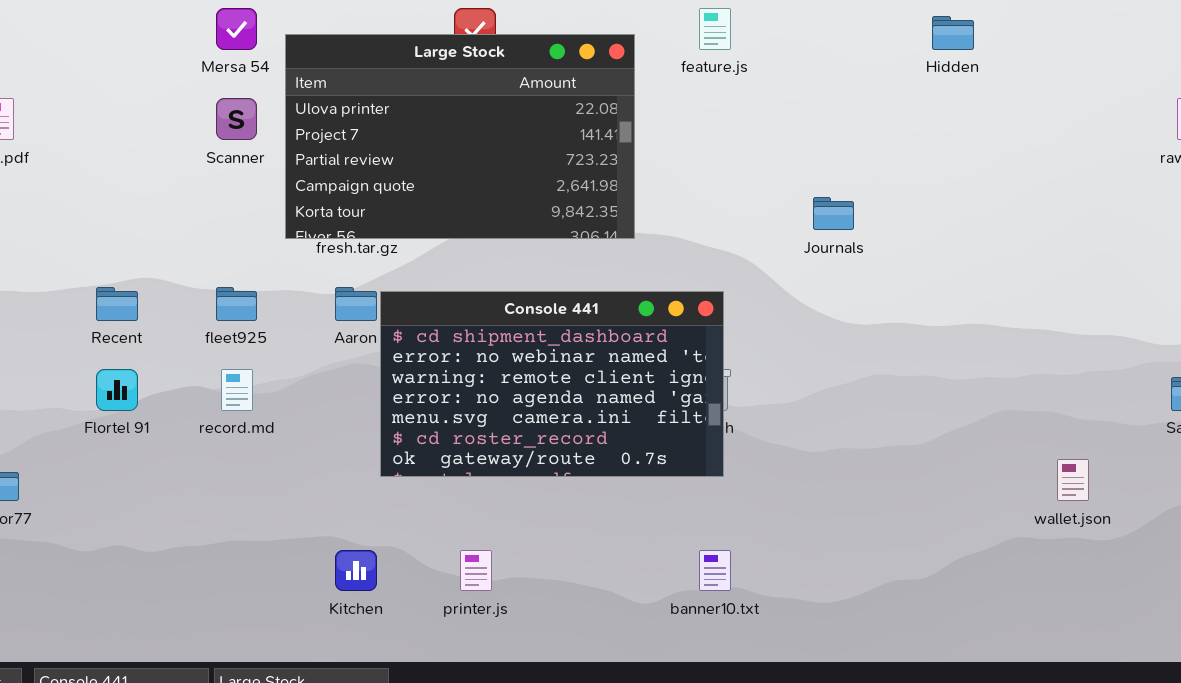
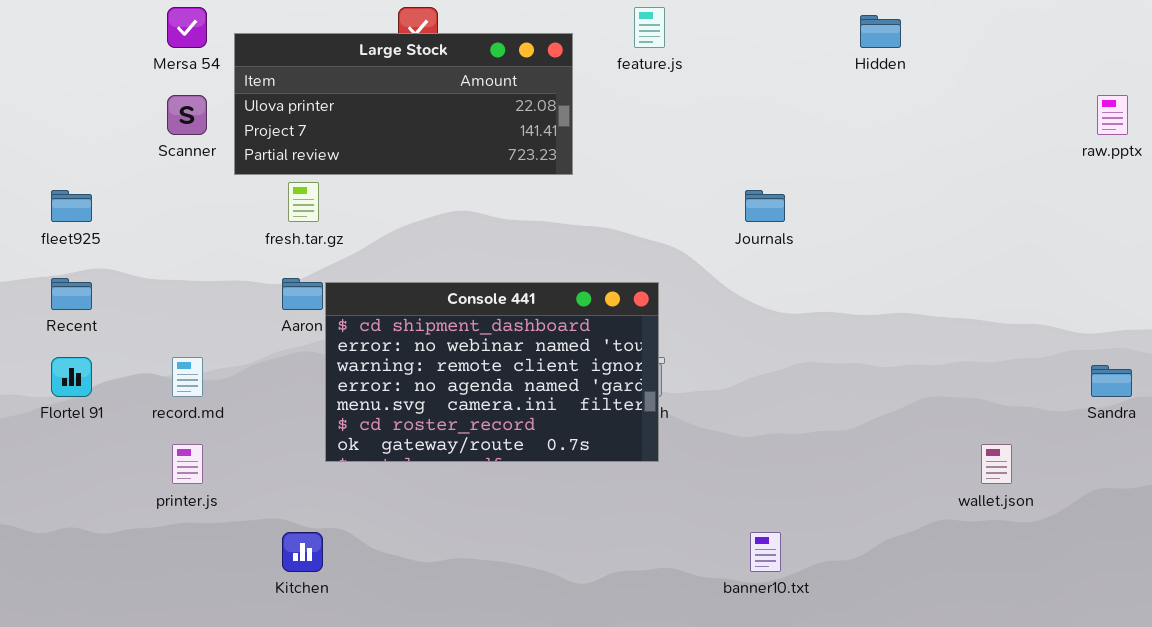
Large Stock: [285,34,635,239] -> [234,33,573,175], resized
fleet925: [216,287,257,321] -> [51,190,92,222], moved
printer.js: [460,550,492,591] -> [172,444,203,484], moved
banner10.txt: [699,550,731,591] -> [750,532,781,572], moved

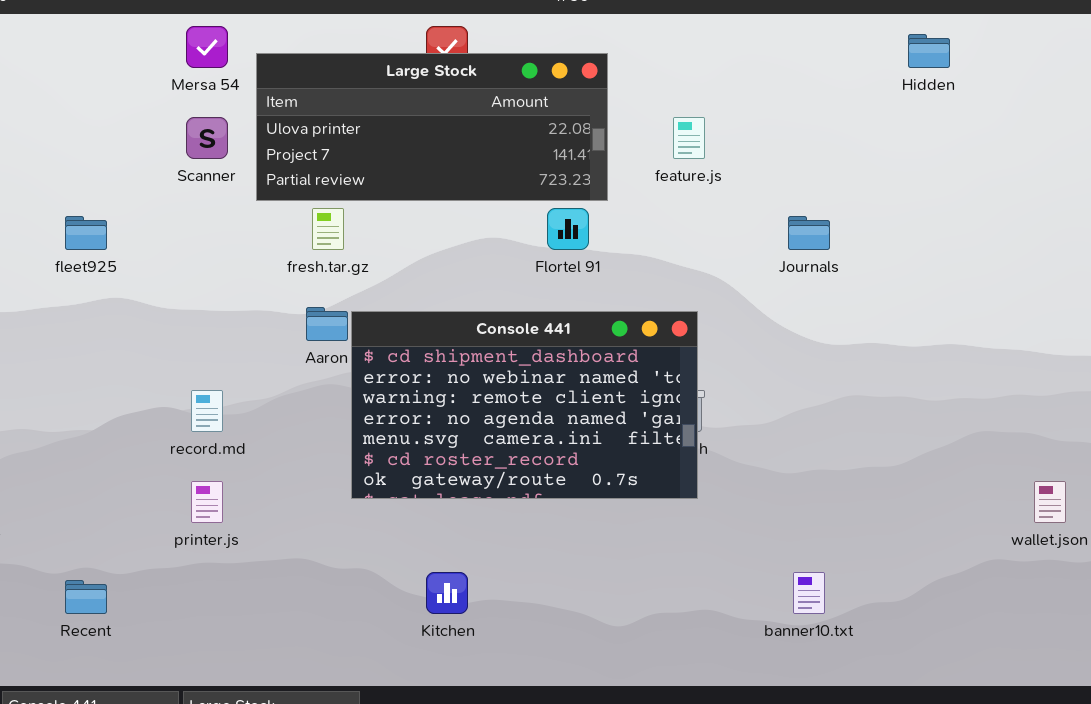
feature.js: [634,7,665,48] -> [673,117,705,159], moved
Recent: [51,278,92,310] -> [65,580,107,614], moved
Flortel 91: [51,357,92,397] -> [547,208,589,250], moved
Kitchen: [282,532,323,572] -> [426,572,468,614], moved

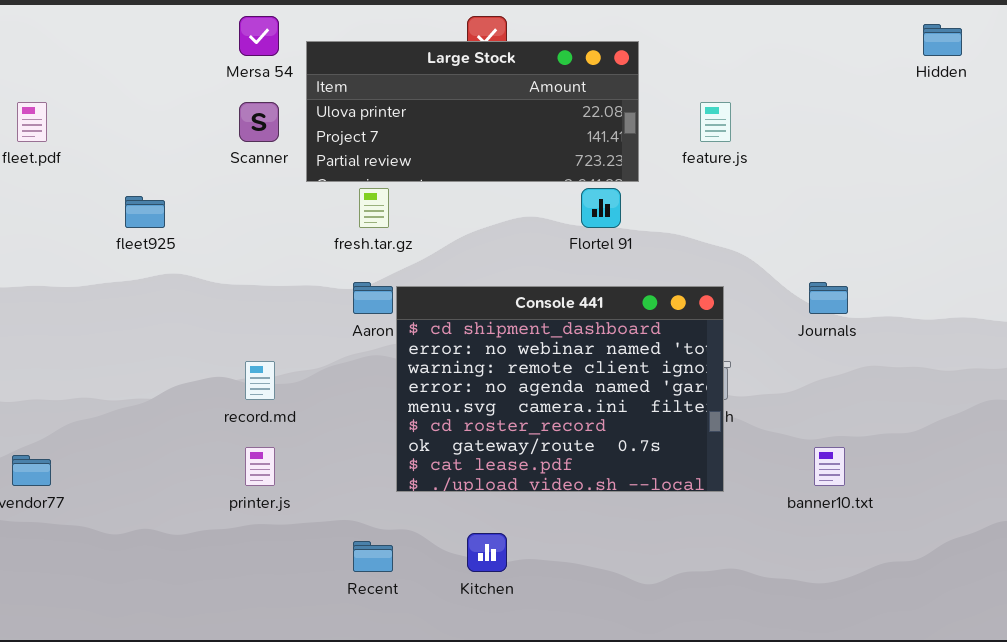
Journals: [788,216,830,250] -> [809,282,848,314], moved
Console 441: [351,311,698,499] -> [396,286,724,492], resized
banner10.txt: [793,572,825,614] -> [814,447,845,486], moved
Recent: [65,580,107,614] -> [353,541,393,572], moved

